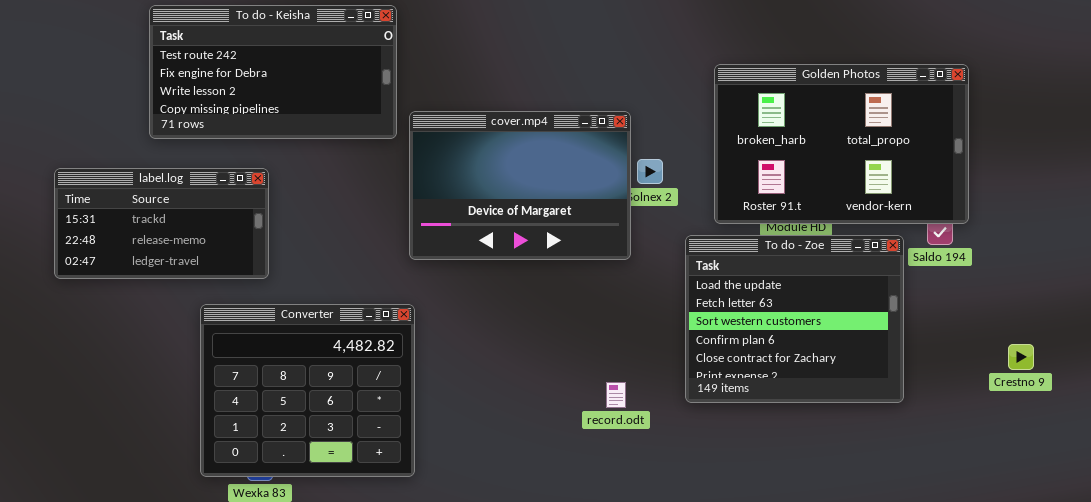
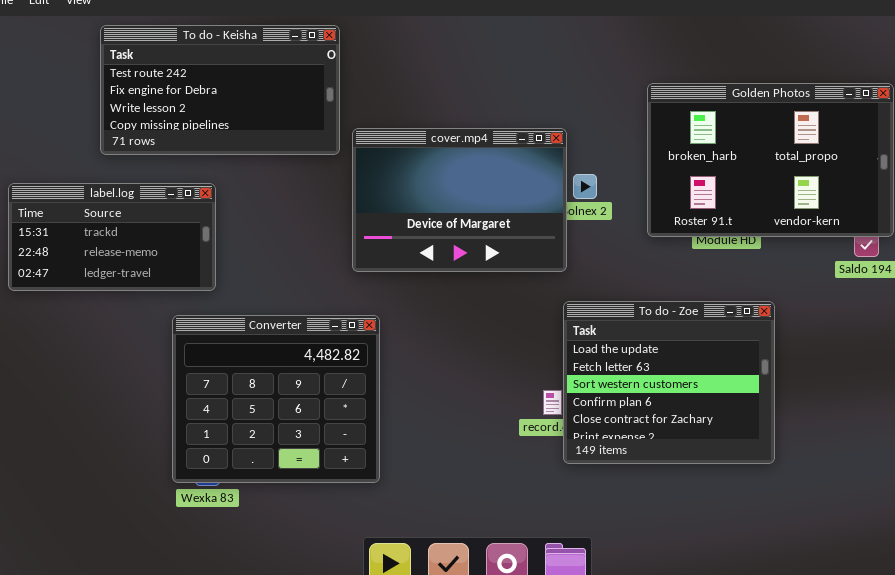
To do - Zoe: [685,235,904,403] -> [563,301,775,464], moved
Converter: [200,304,415,477] -> [172,315,380,483], moved

